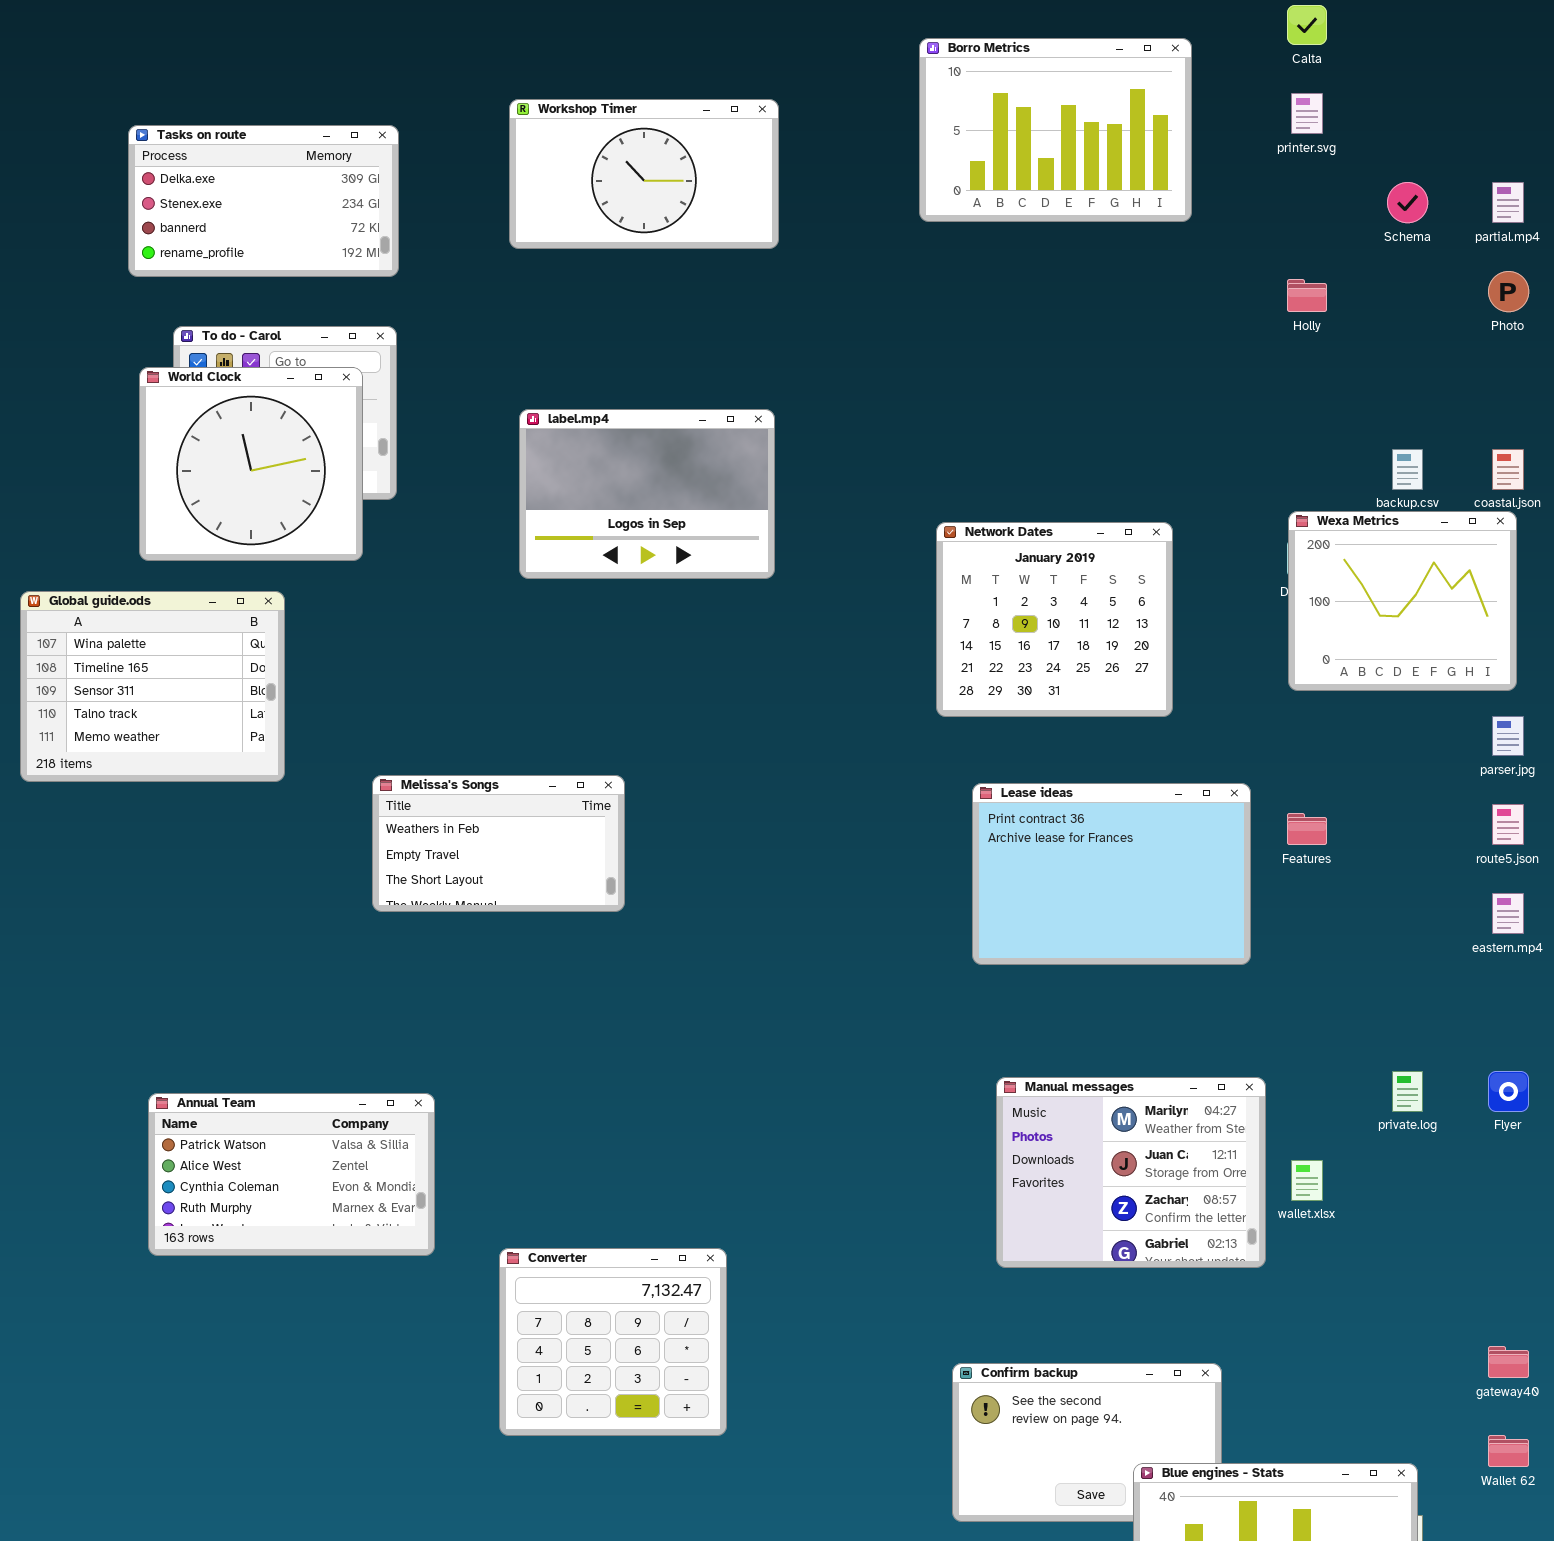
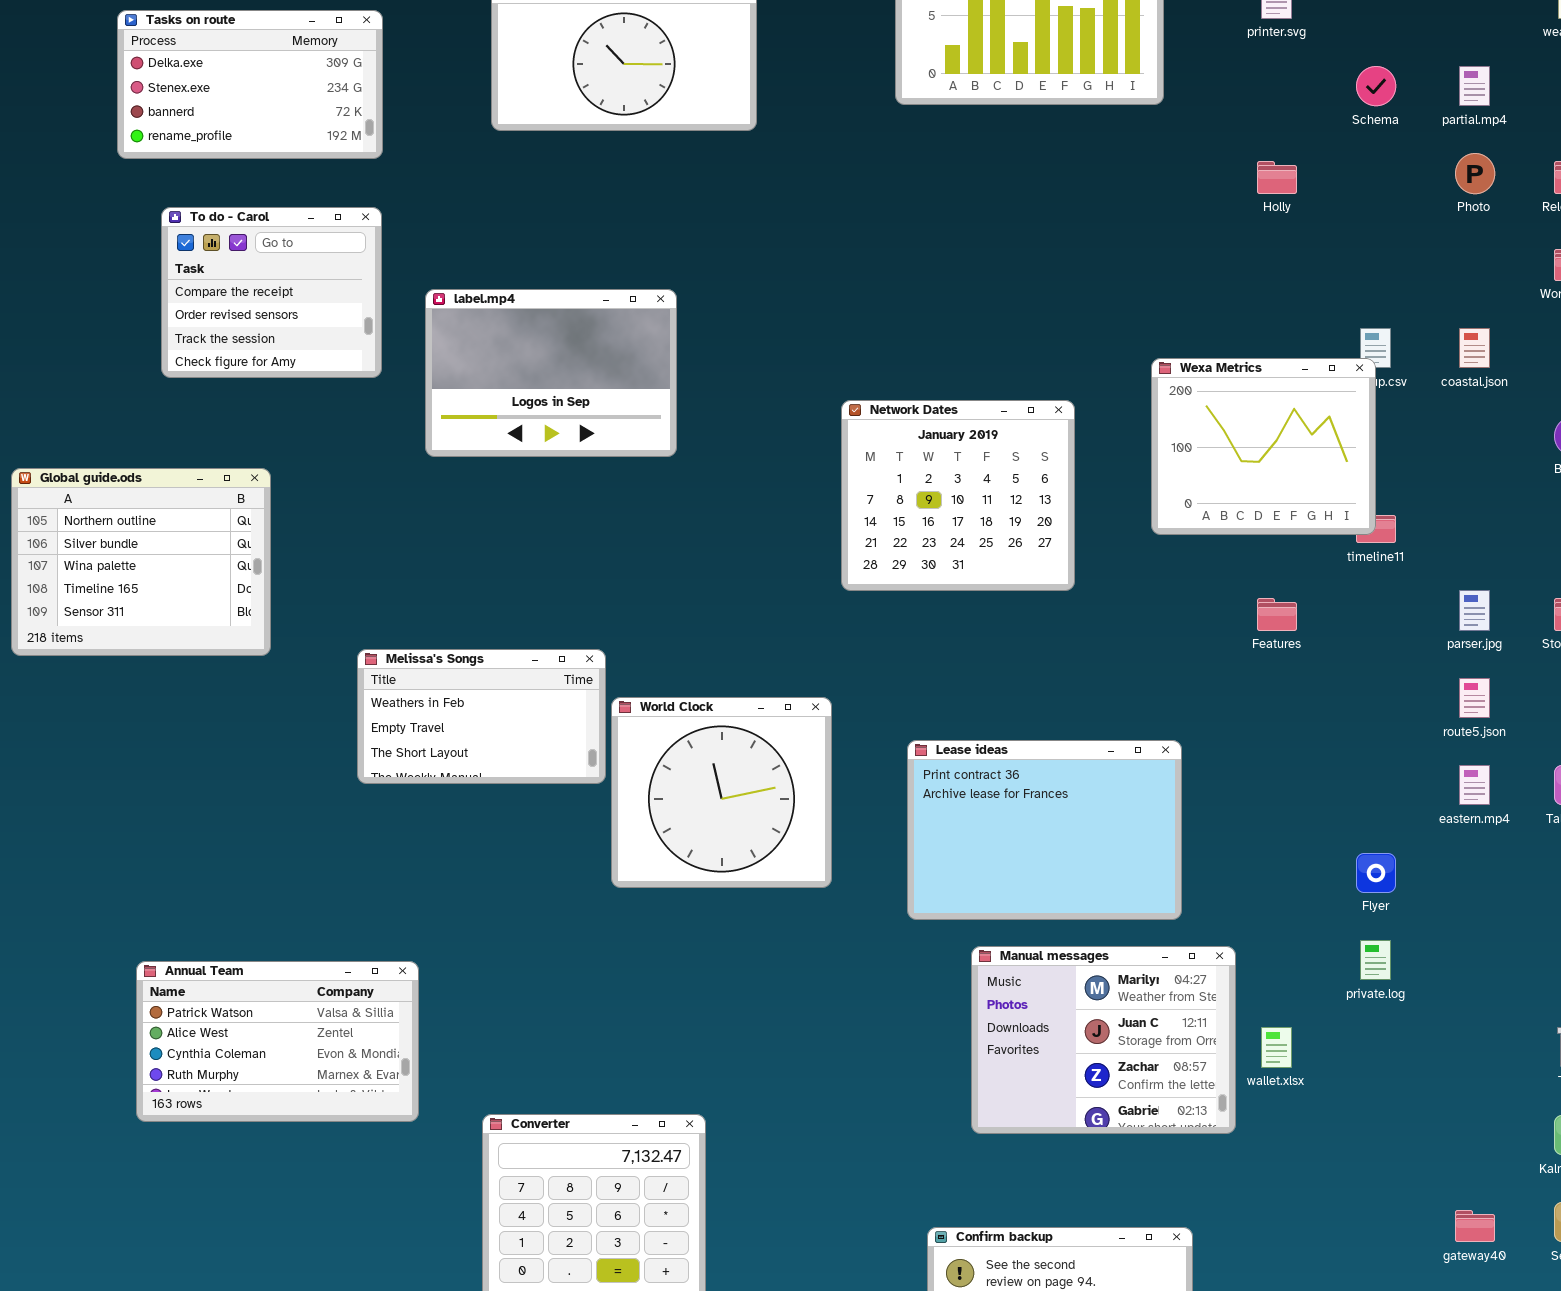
World Clock: [139,367,363,561] -> [611,697,832,888], moved
label.mp4: [519,409,775,579] -> [425,289,677,457], moved
Wexa Metrics: [1288,511,1517,691] -> [1151,358,1376,535], moved
Network Dates: [936,522,1173,717] -> [841,400,1075,591], moved
Global guide.ods: [20,591,285,782] -> [11,468,271,656], scrolled up 2 rows
Lease ideas: [972,783,1251,965] -> [907,740,1182,920], moved
Features: [1287,813,1327,845] -> [1257,598,1297,631], moved
Flyer: [1488,1071,1529,1112] -> [1356,853,1396,893], moved

